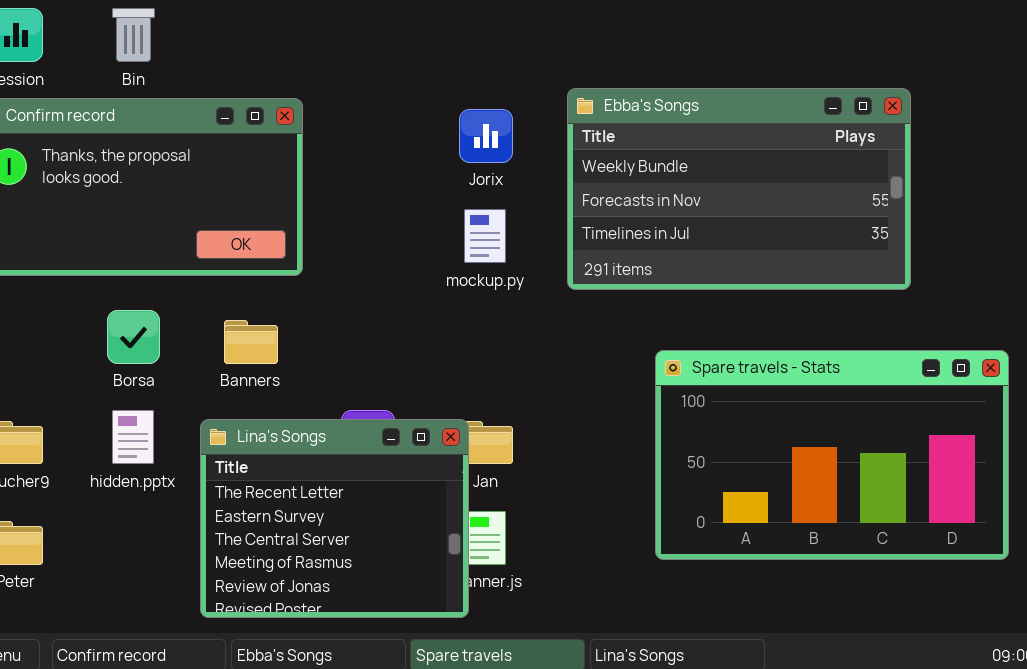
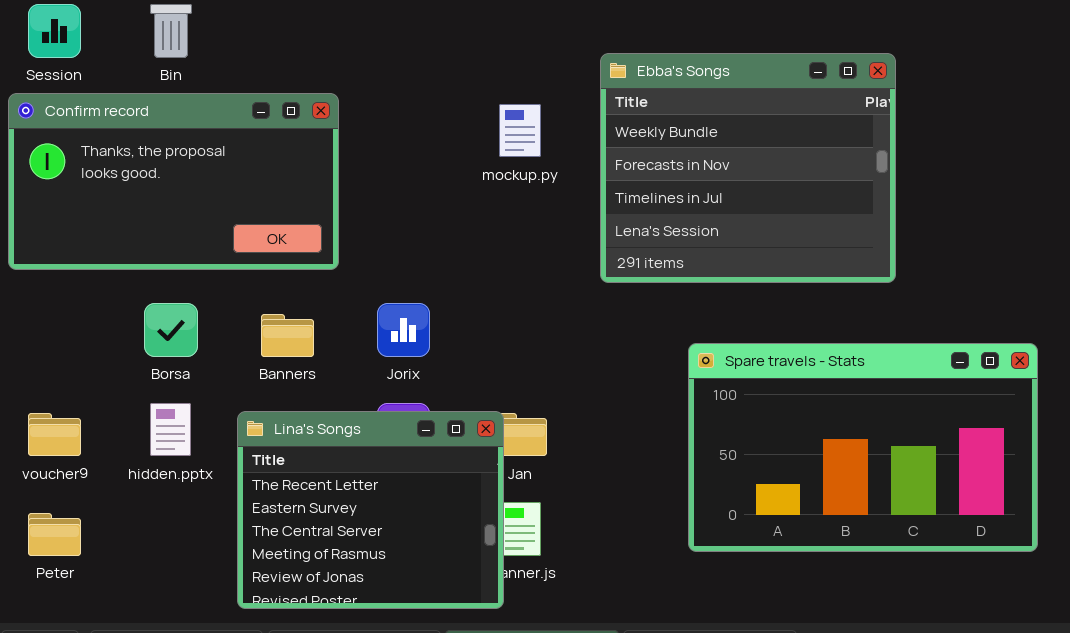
Ebba's Songs: [567,88,911,290] -> [600,53,896,283], resized
Jorix: [459,109,513,163] -> [377,303,430,357], moved
mockup.py: [464,209,506,263] -> [499,104,541,157], moved

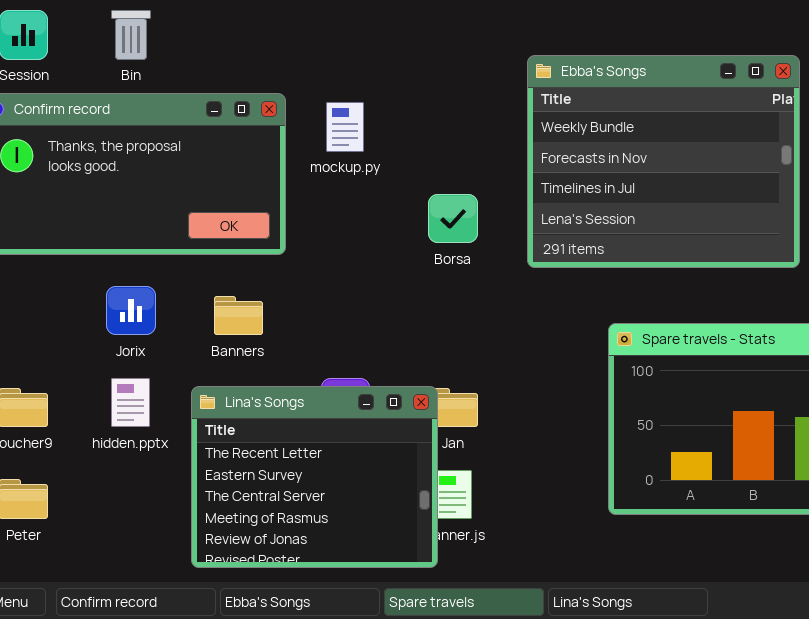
mockup.py: [499,104,541,157] -> [326,102,364,152], moved
Borsa: [144,303,198,357] -> [428,194,478,243], moved
Jorix: [377,303,430,357] -> [106,286,156,335], moved

